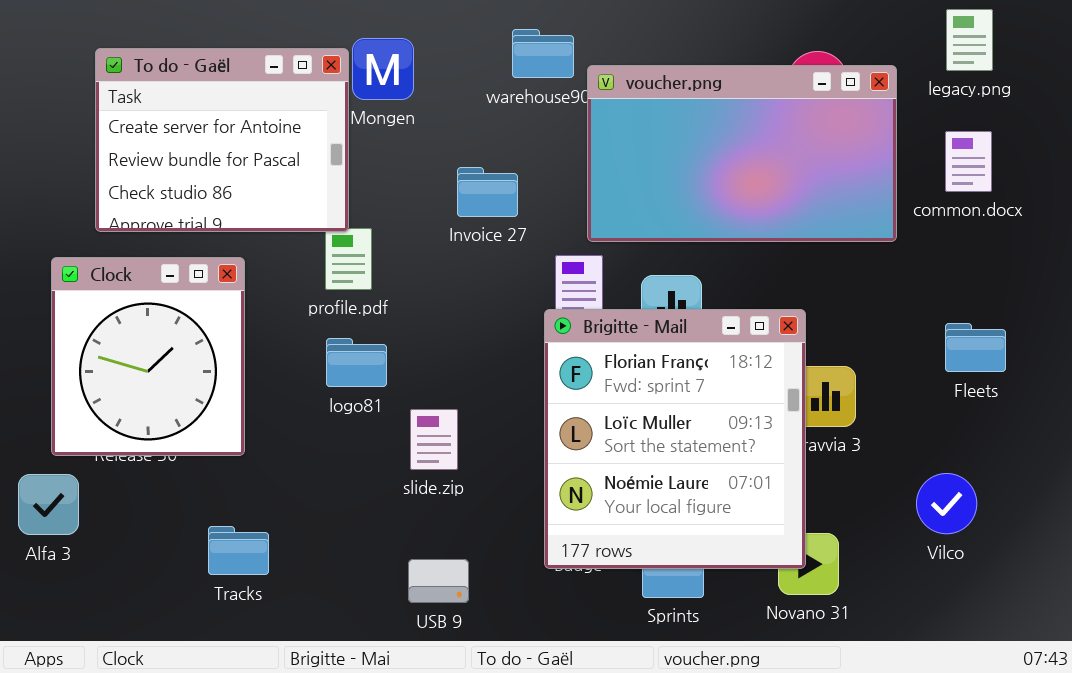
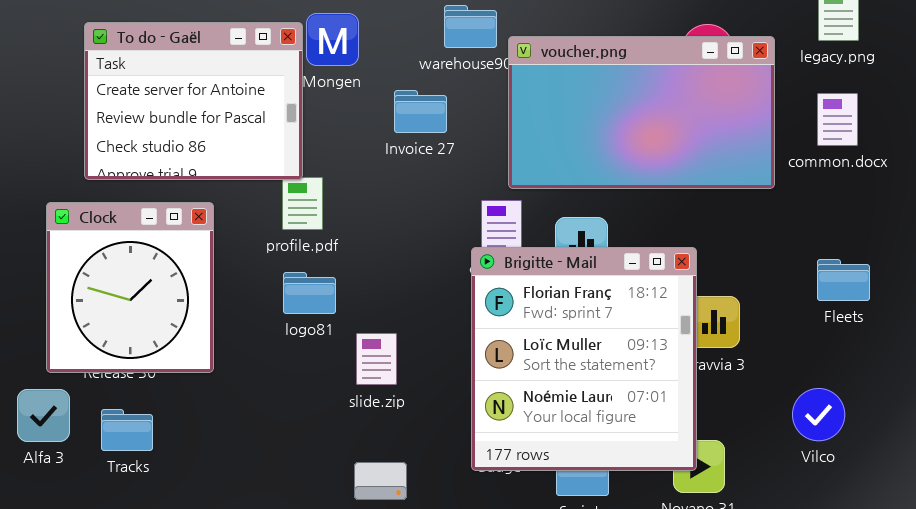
Invoice 27: [457,167,518,217] -> [394,90,447,133], moved
Tracks: [208,526,269,575] -> [101,409,153,451], moved

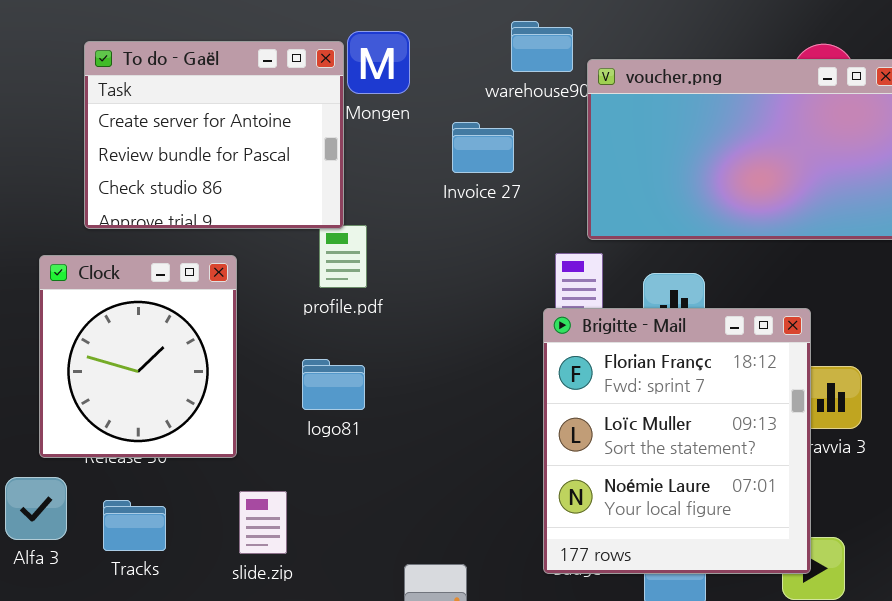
logo81: [283,272,336,314] -> [302,359,365,410], moved
slide.zip: [356,333,397,385] -> [239,491,287,554], moved

